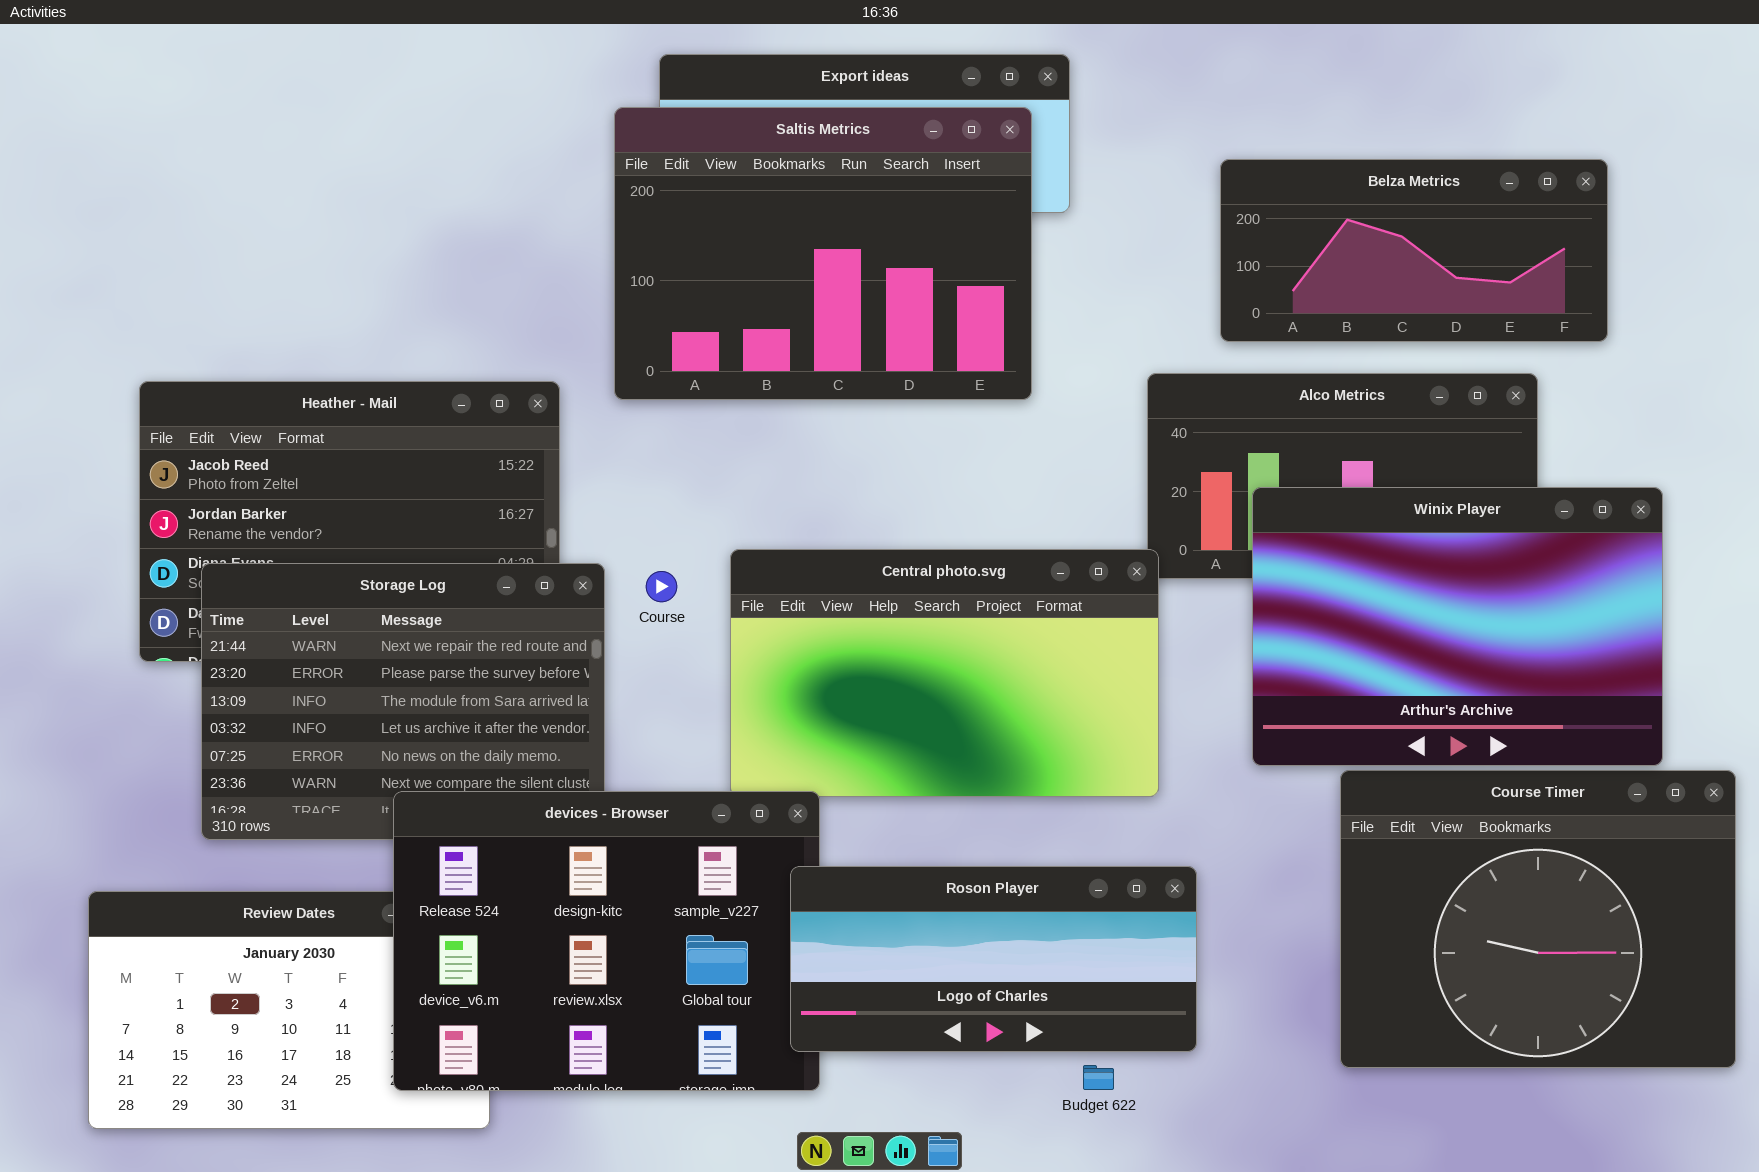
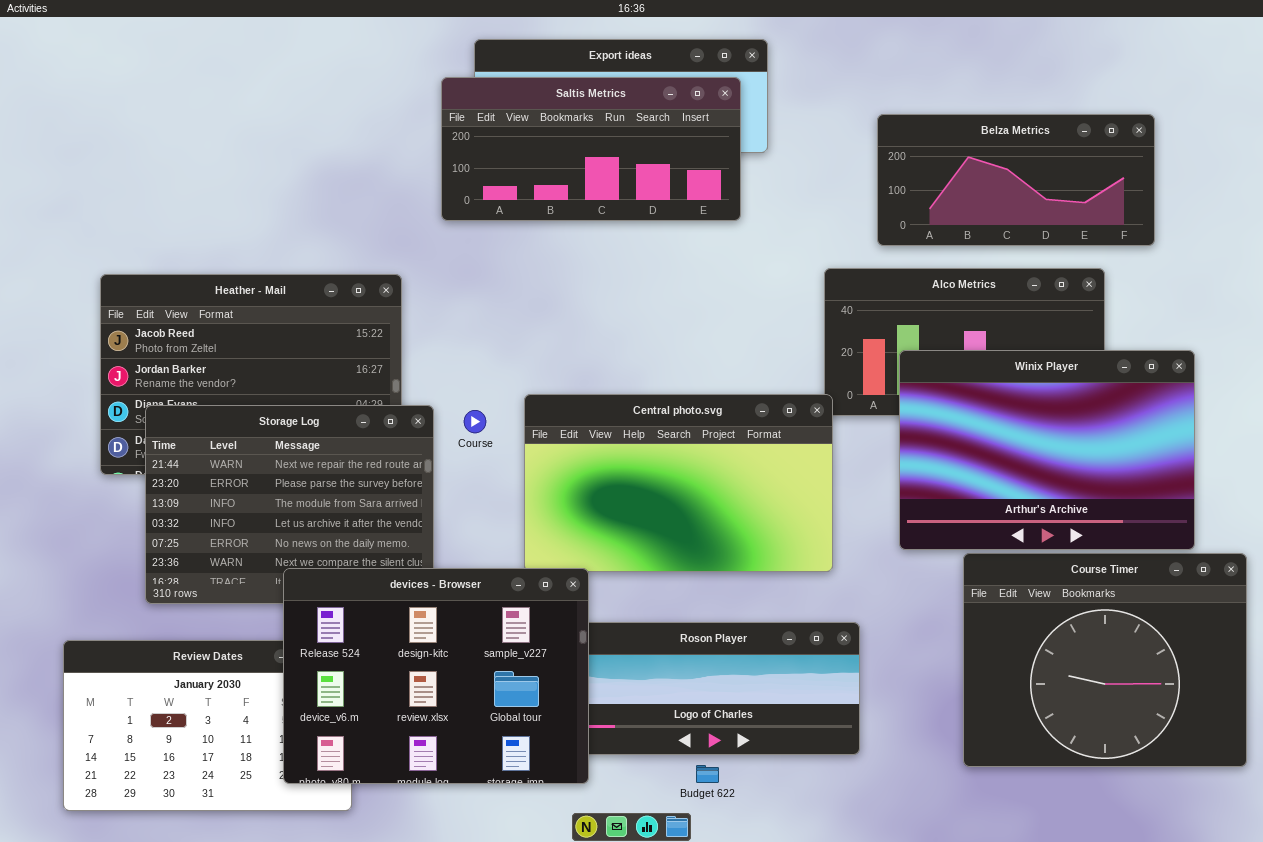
Saltis Metrics: [614,107,1032,400] -> [441,77,741,221], resized
devices - Browser: [393,791,820,1091] -> [283,568,589,784], raised
Budget 622: [1083,1065,1114,1090] -> [696,765,719,783], moved

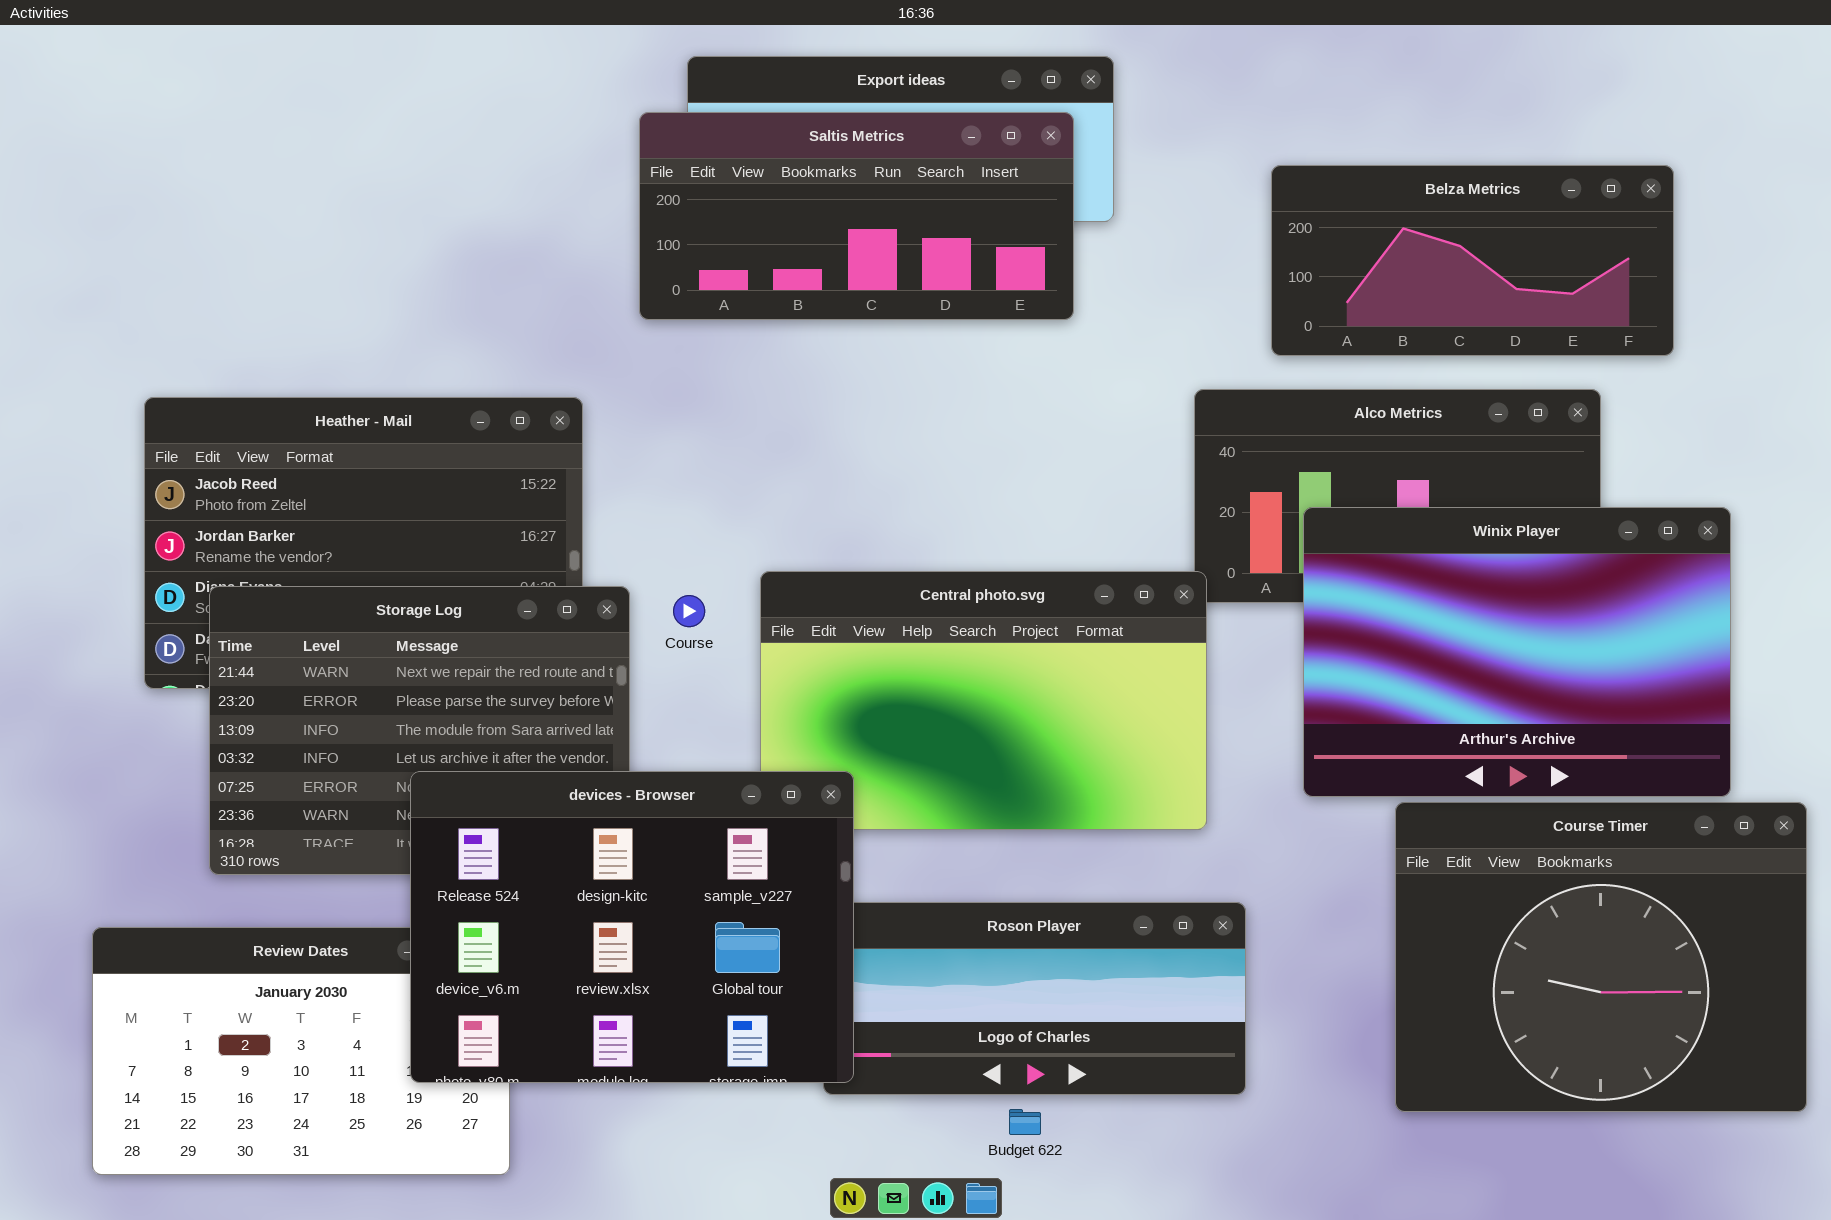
devices - Browser: [283,568,589,784] -> [410,771,854,1083], moved

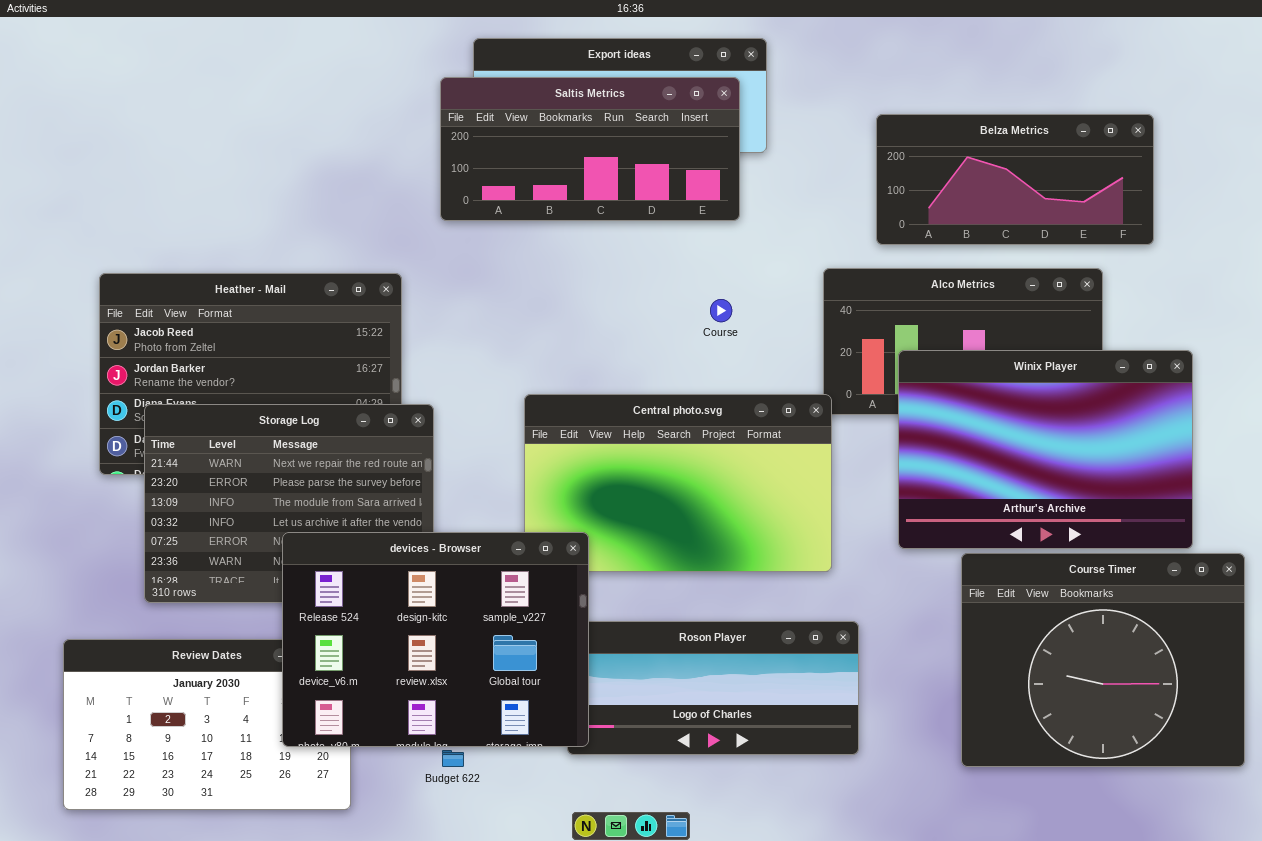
Course: [673,595,705,627] -> [710,299,732,322], moved
Budget 622: [1009,1109,1041,1135] -> [442,750,464,767], moved

